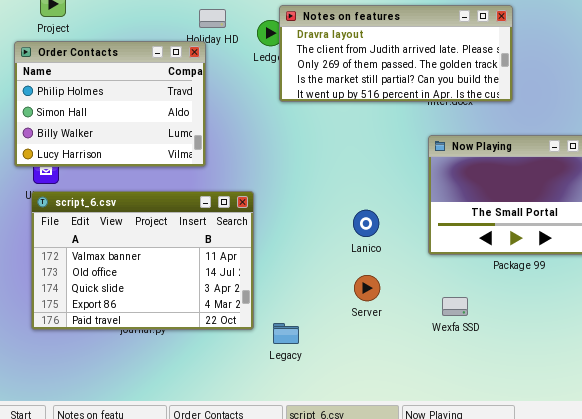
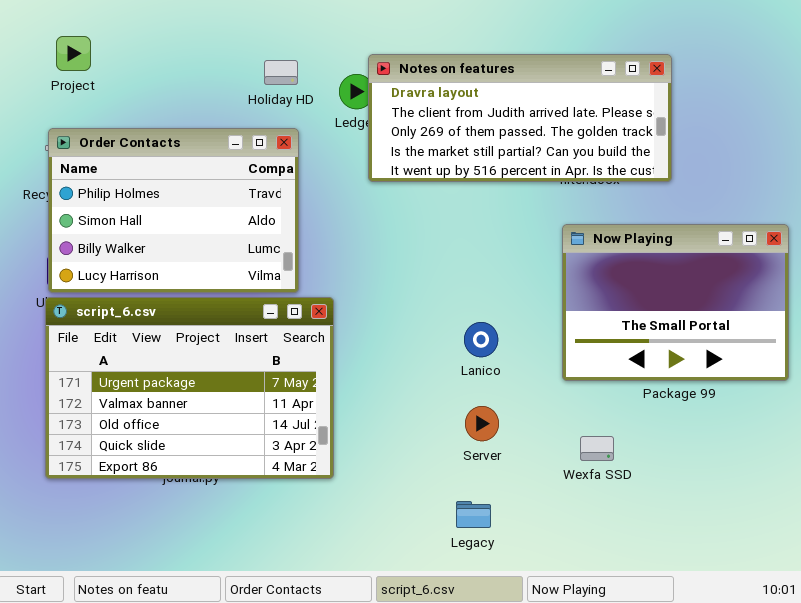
Order Contacts: [14,41,206,167] -> [48,128,299,293], moved
script_6.csv: [31,191,254,330] -> [45,297,334,479], scrolled up 1 row
Legacy: [273,323,299,344] -> [456,501,491,528], moved

